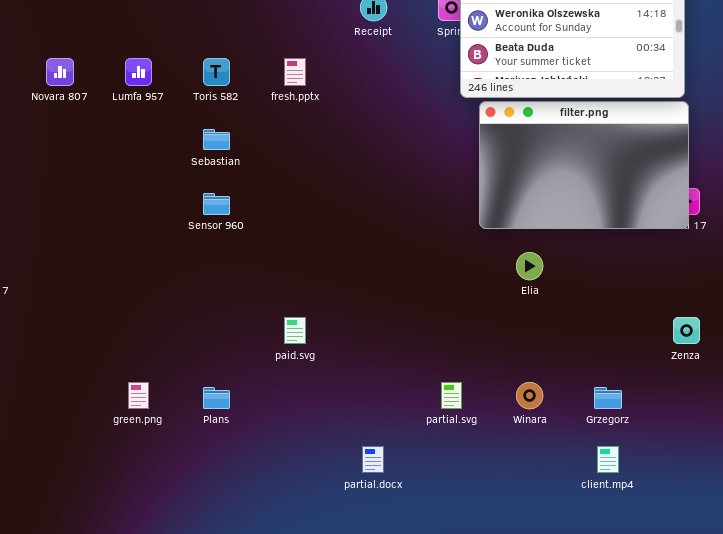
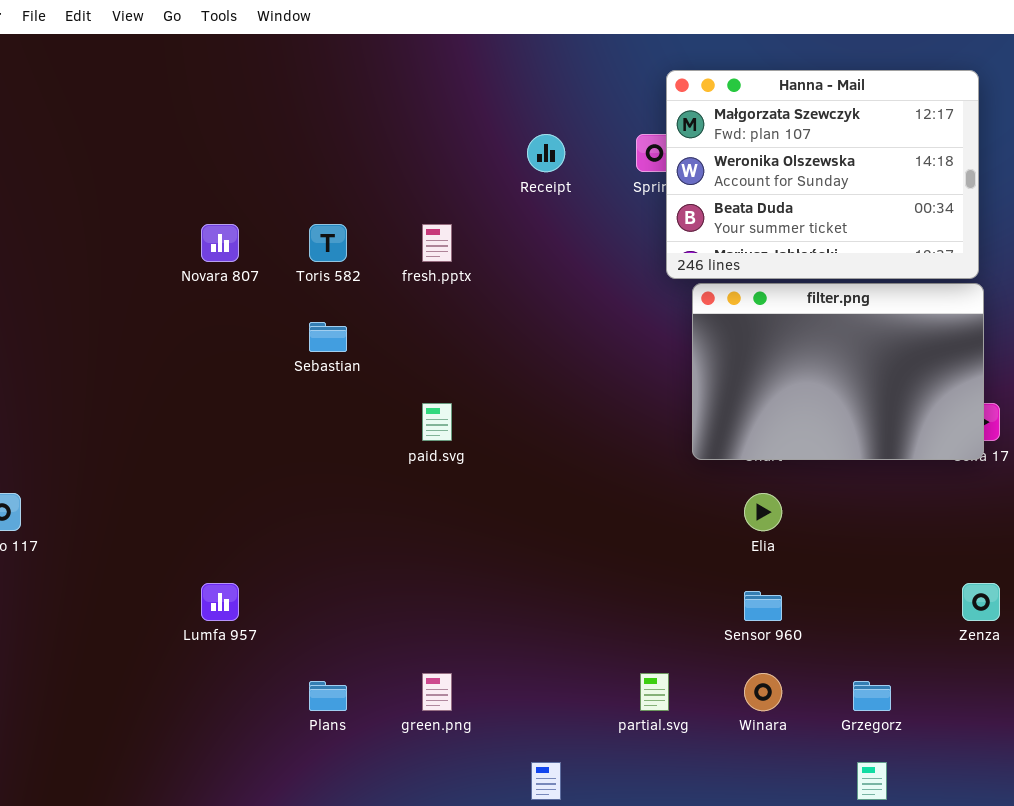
Novara 807: [46,58,74,86] -> [201,224,239,262], moved
Lumfa 957: [125,58,152,86] -> [201,583,239,621], moved
Sensor 960: [203,193,230,215] -> [744,591,782,621], moved
paid.svg: [284,317,306,344] -> [422,403,452,441], moved
green.png: [128,382,149,409] -> [422,673,452,711], moved

